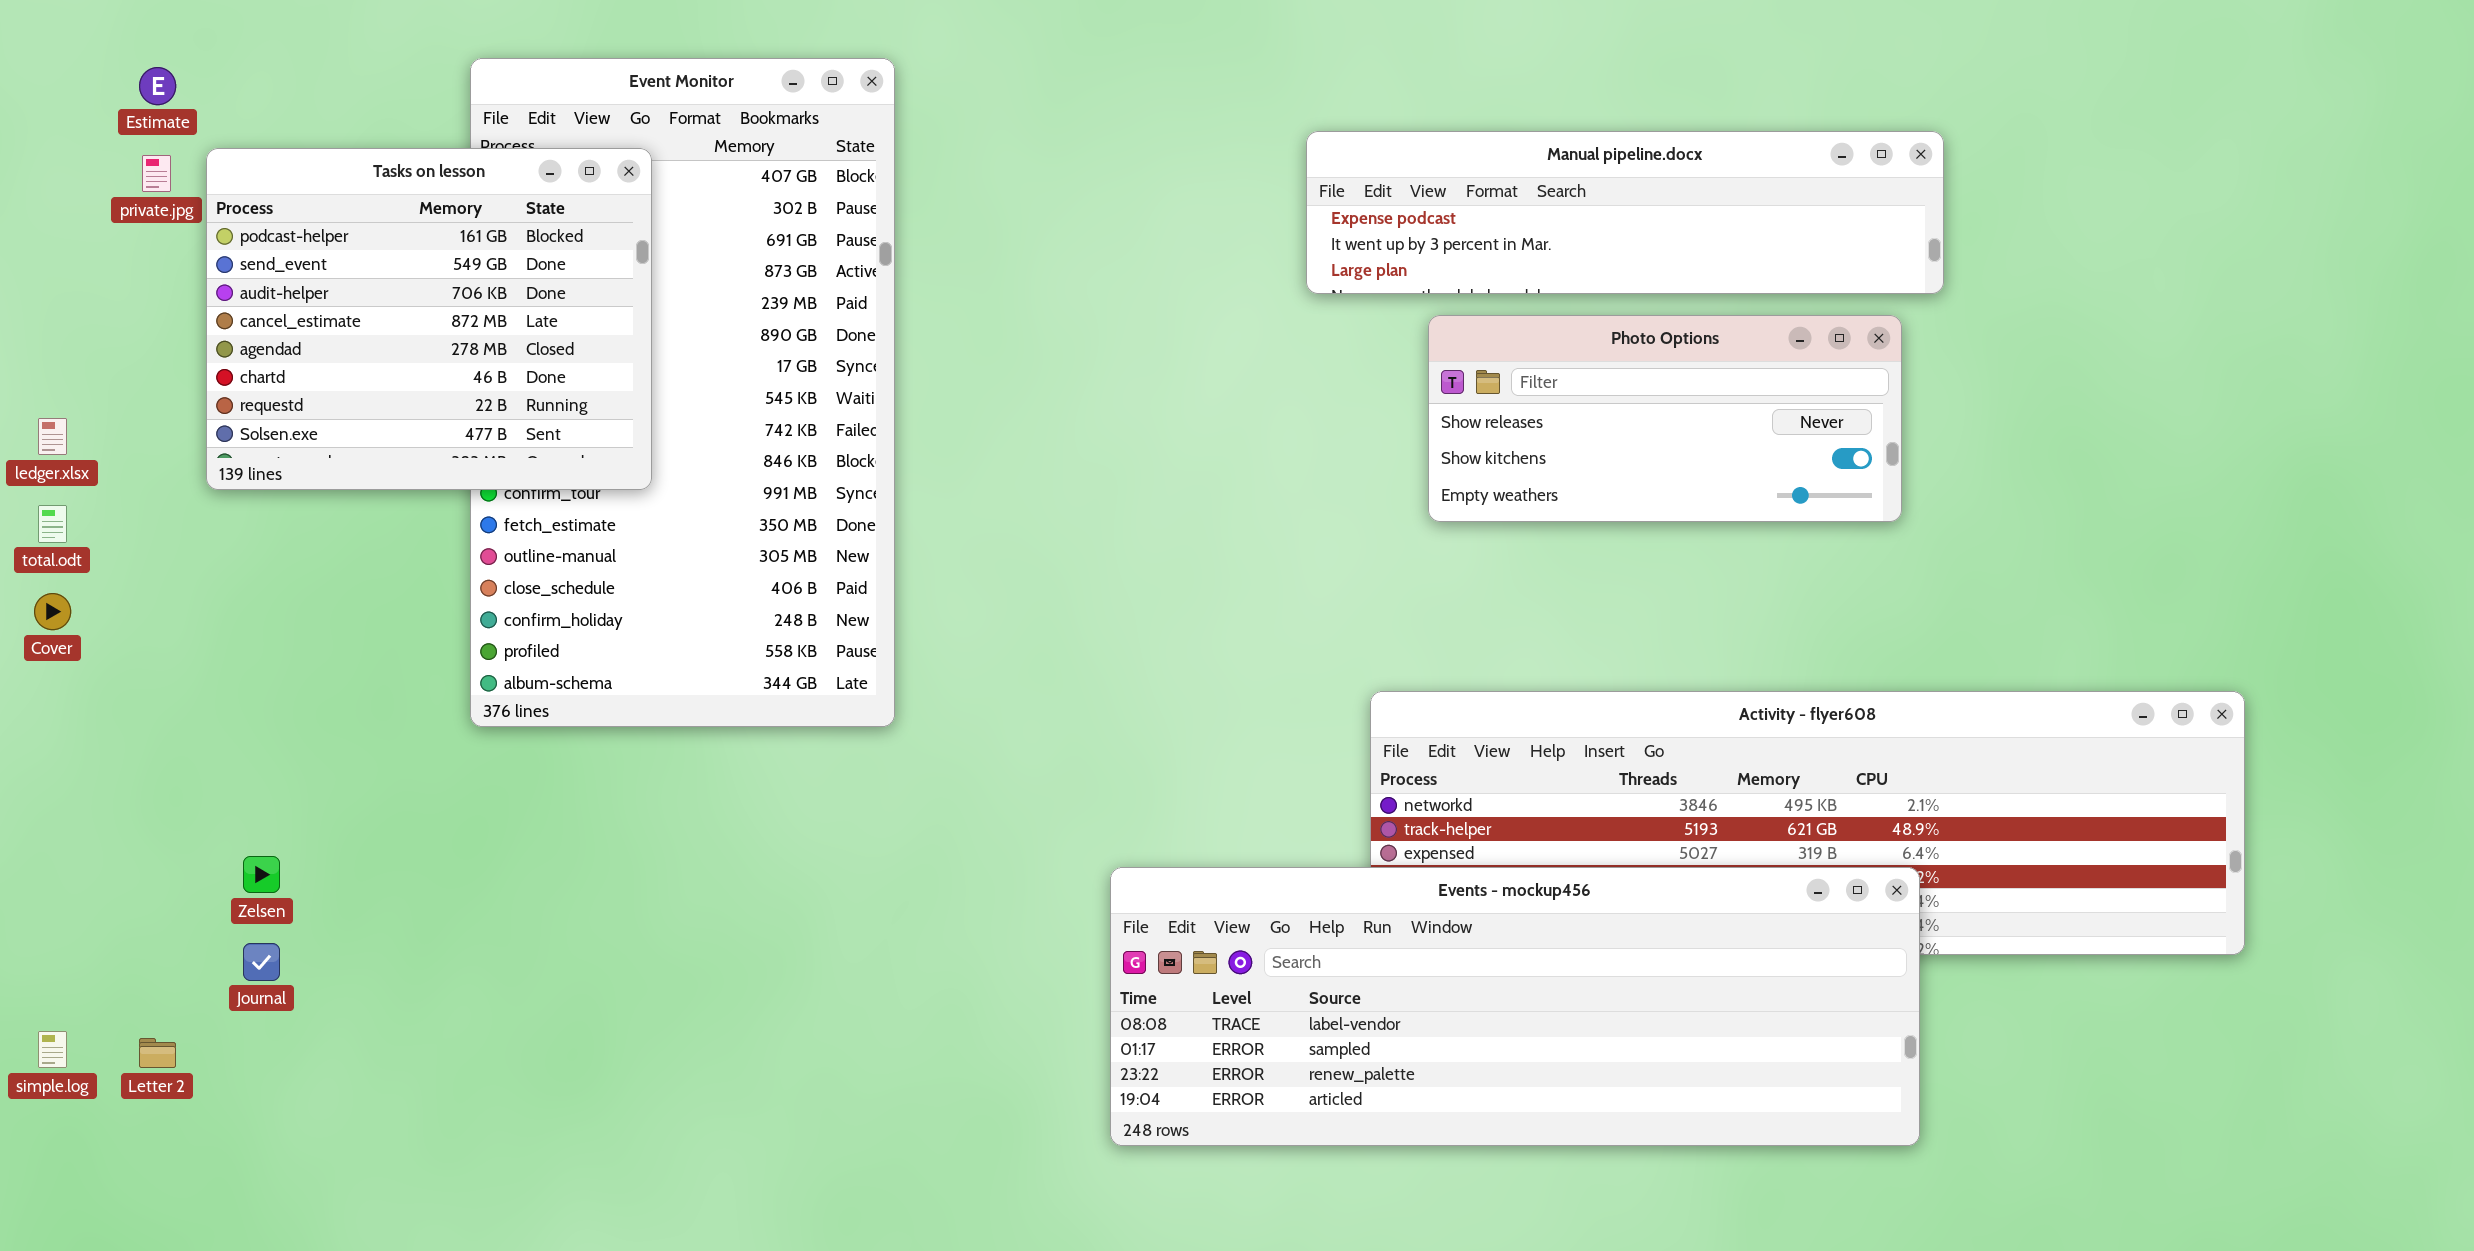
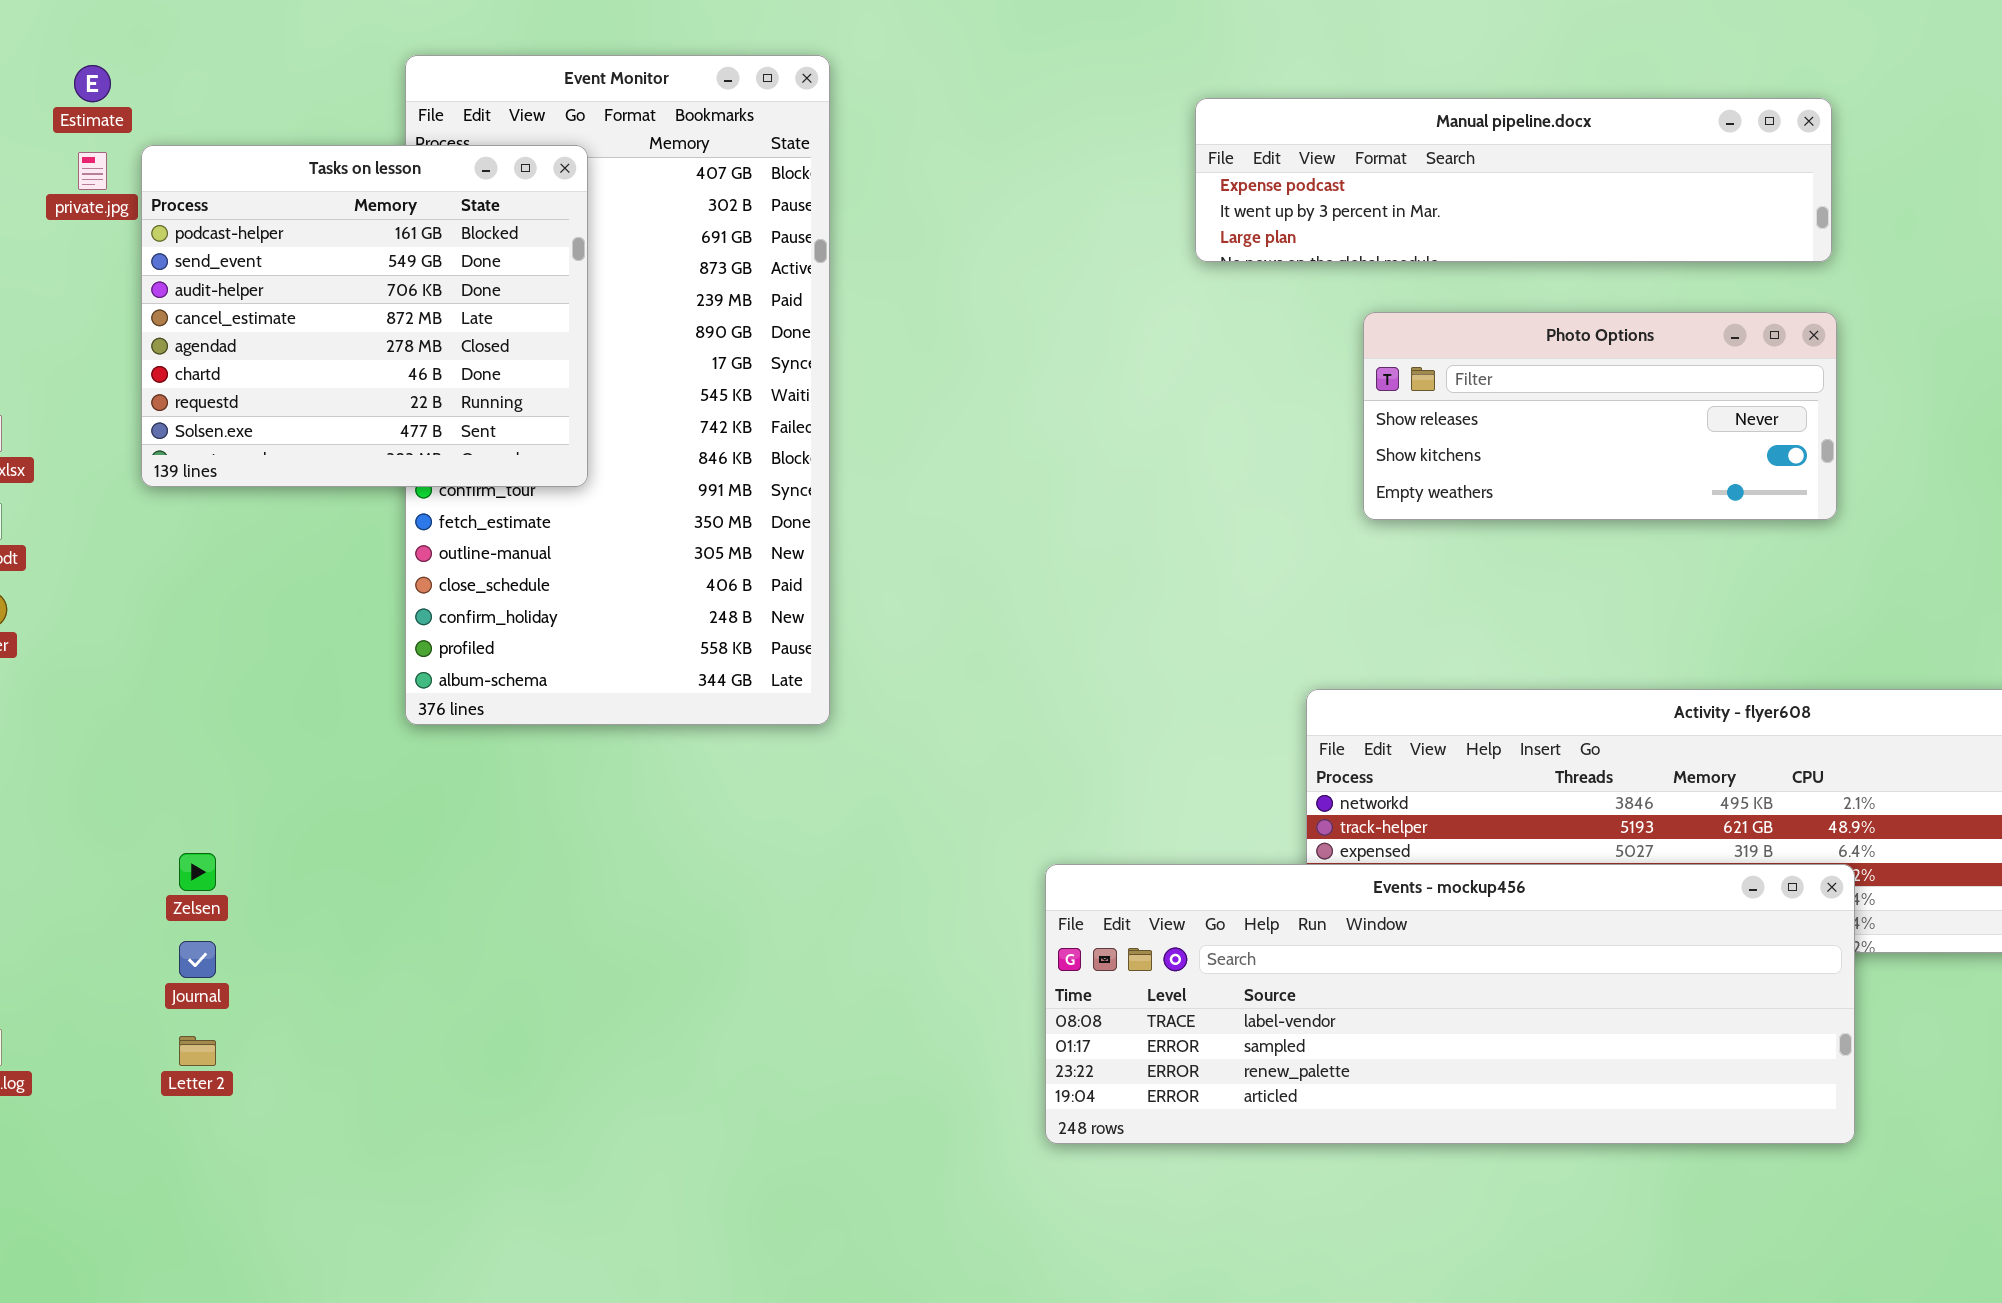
Manual pipeline.docx: [1306,131,1944,294] -> [1195,98,1832,262], moved
Letter 2: [139,1038,176,1068] -> [179,1036,216,1066], moved

